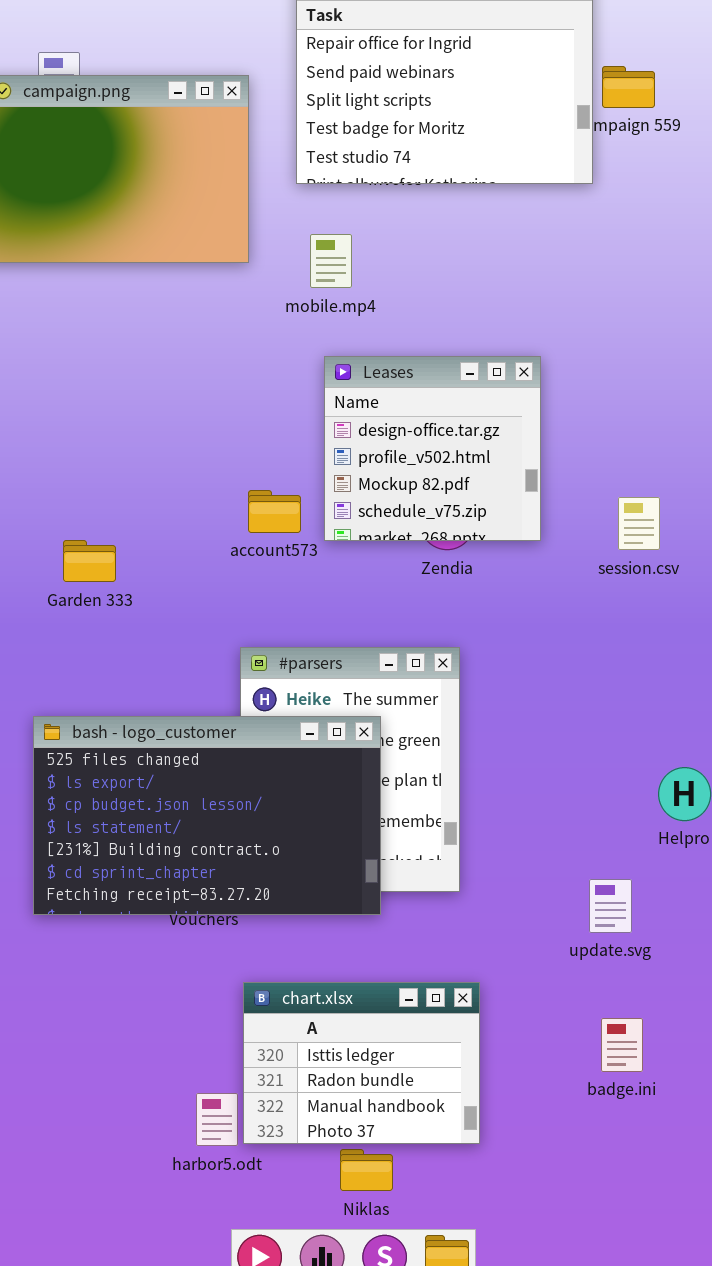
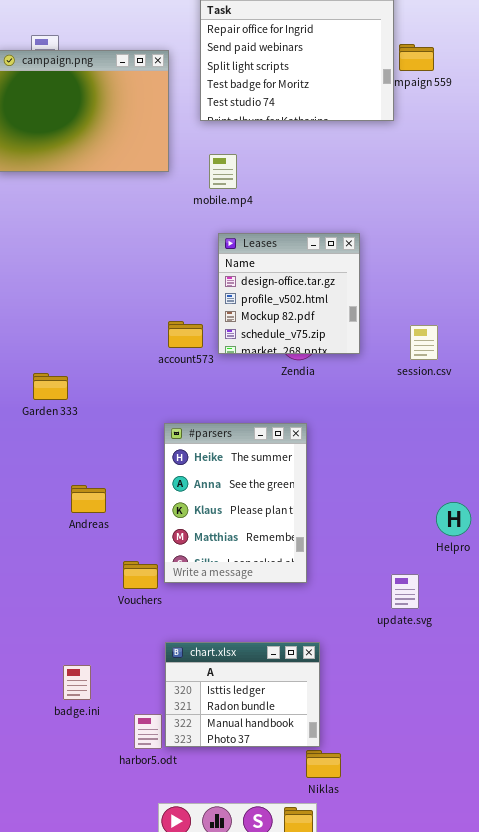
Garden 333: [63,540,116,582] -> [33,373,68,400], moved
bash - logo_customer: [33,716,381,915] -> none, closed
badge.ini: [601,1018,643,1072] -> [63,665,91,700], moved
Niklas: [340,1149,393,1191] -> [306,750,341,778], moved

